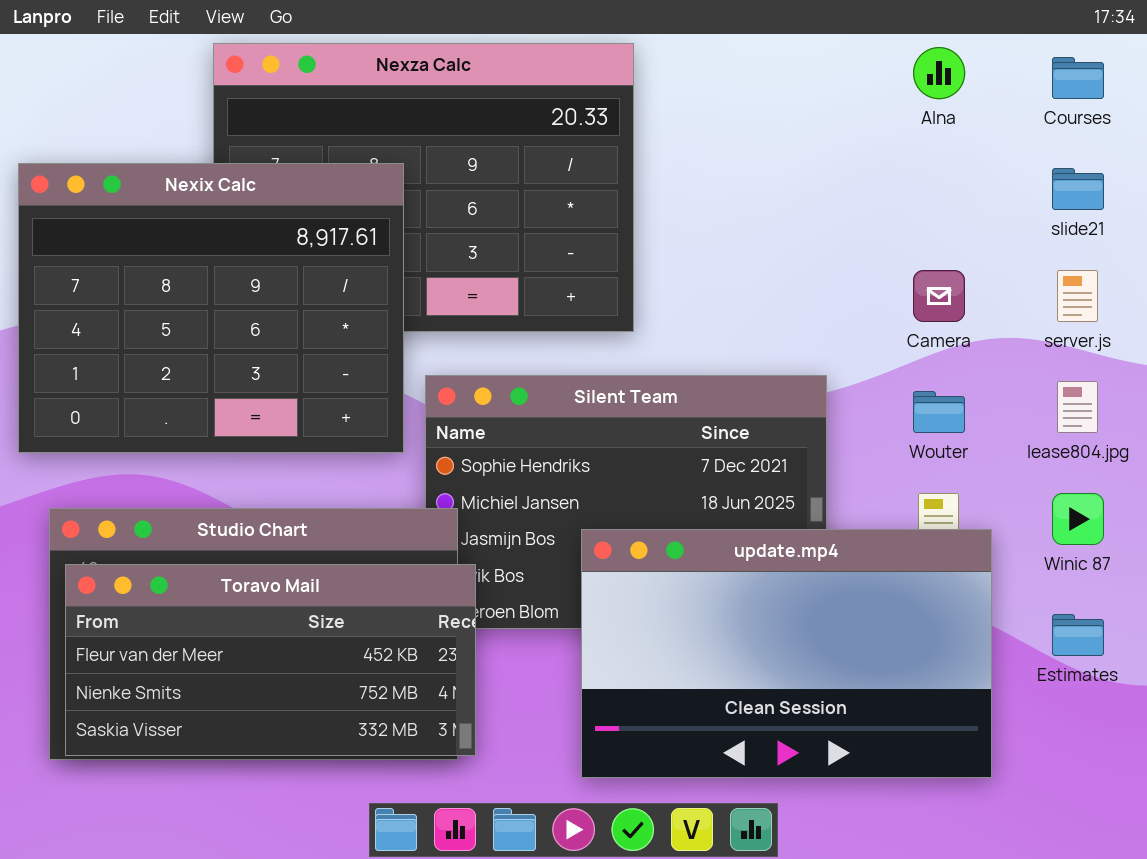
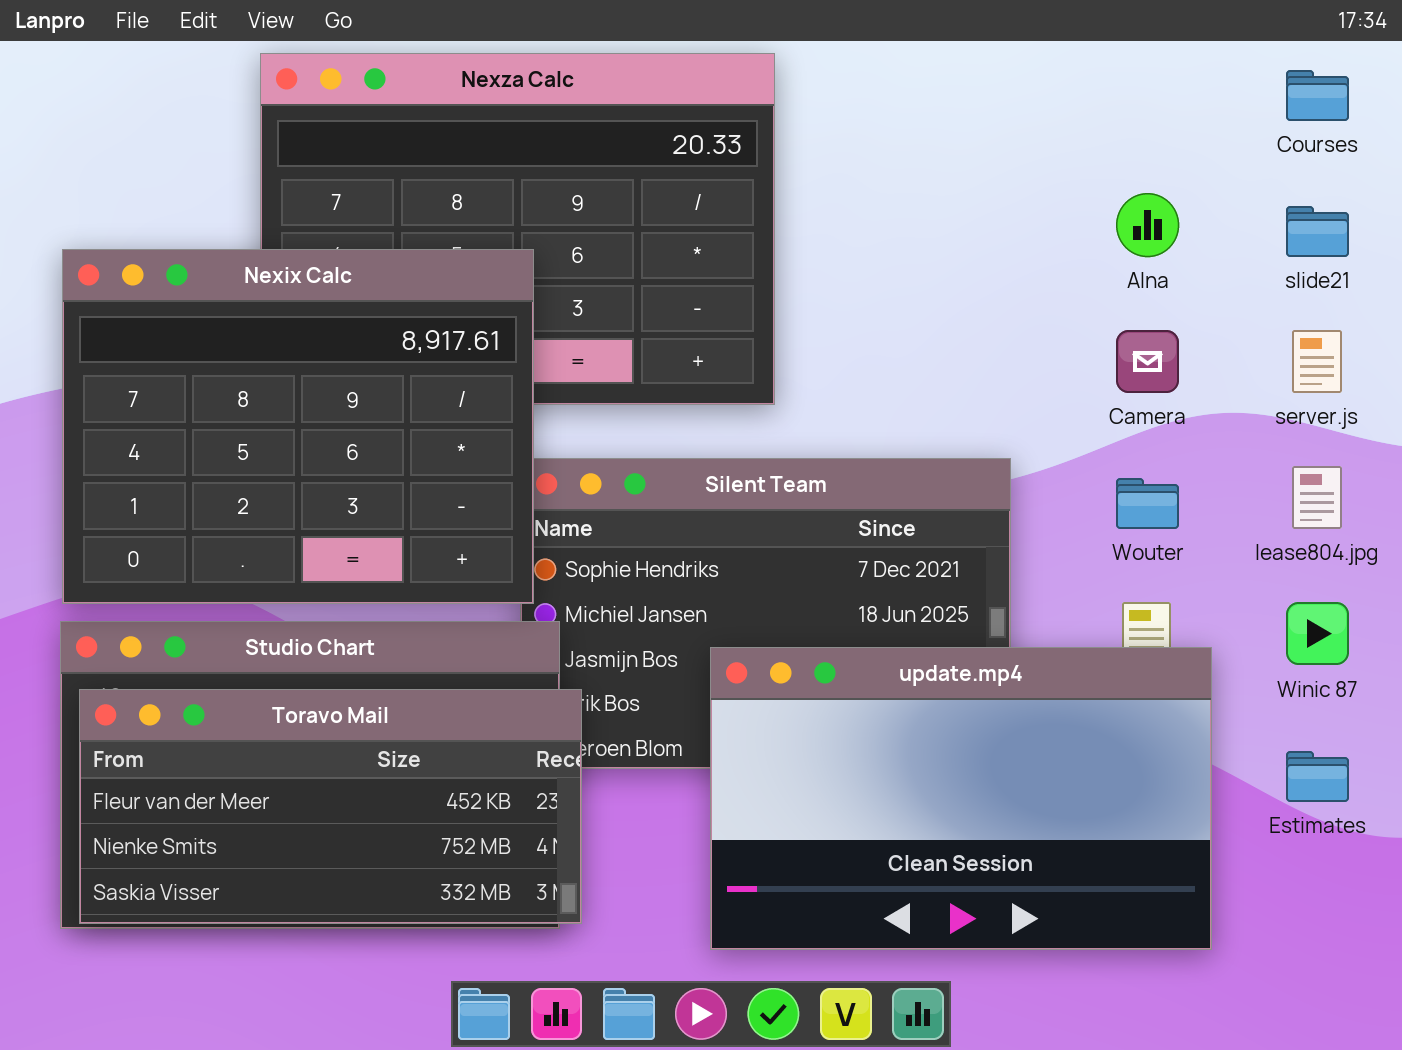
Alna: [913,47,965,99] -> [1116,193,1179,257], moved
Nexix Calc: [18,163,404,453] -> [62,249,534,604], moved

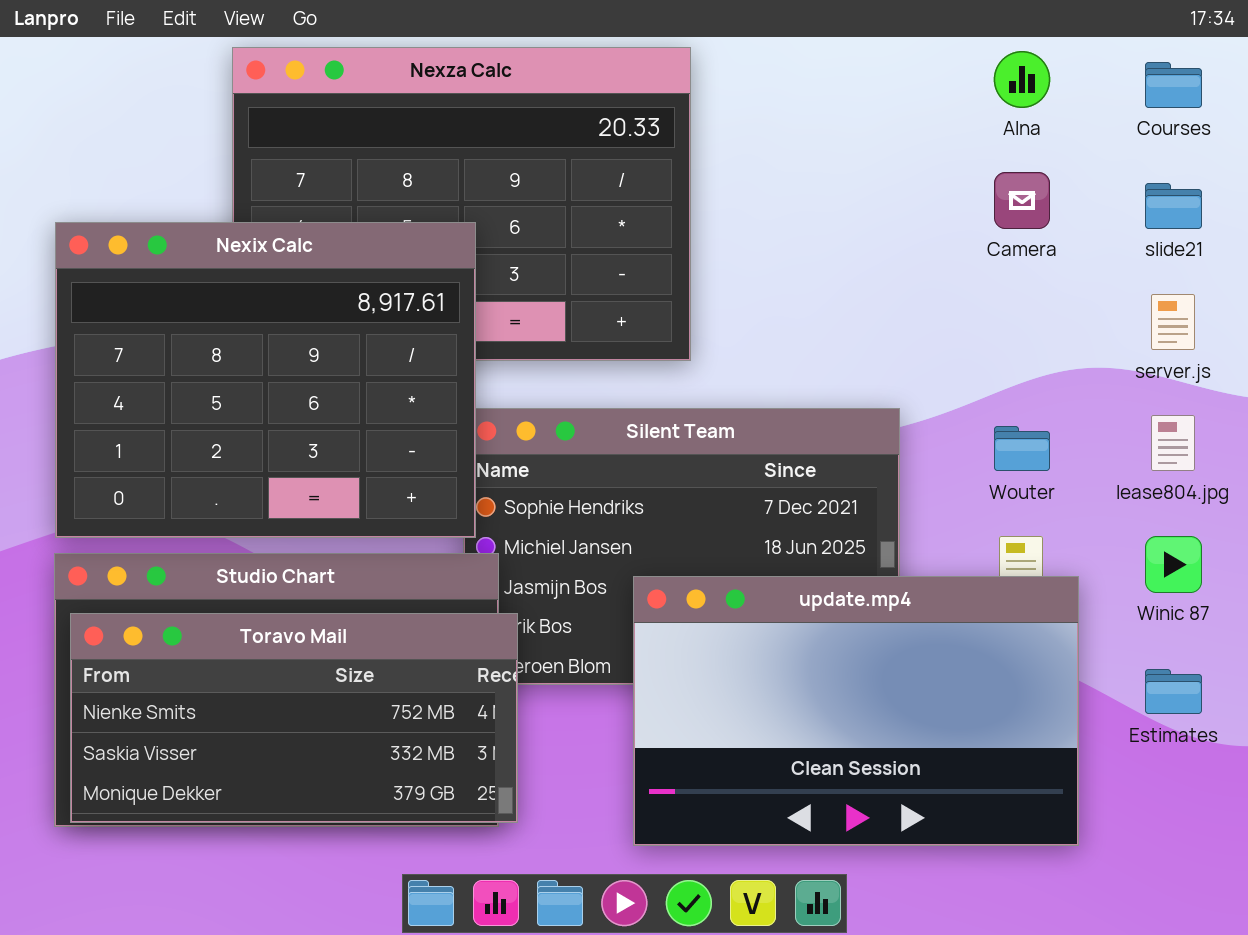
Alna: [1116,193,1179,257] -> [994,51,1050,108], moved
Camera: [1116,330,1179,393] -> [994,172,1050,229], moved
Toravo Mail: [79,689,582,924] -> [70,613,518,823], scrolled down 1 row

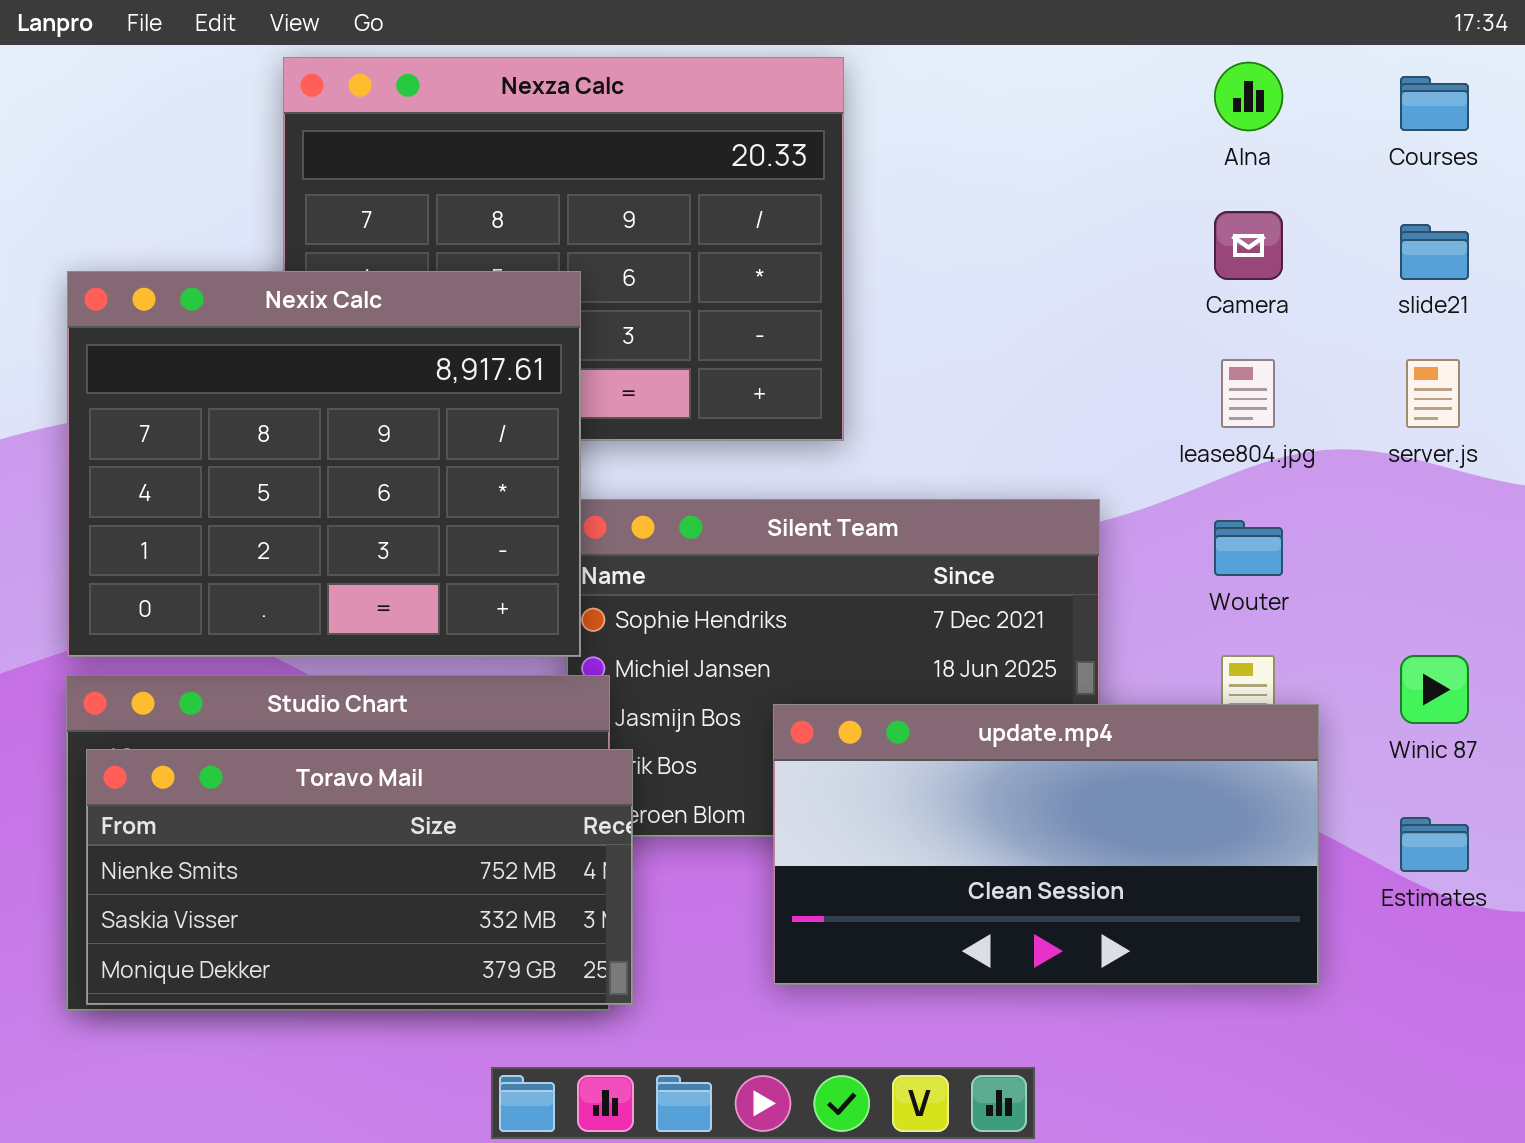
lease804.jpg: [1151,415,1195,471] -> [1221,359,1275,428], moved
update.mp4: [633,576,1079,846] -> [773,704,1319,985], resized

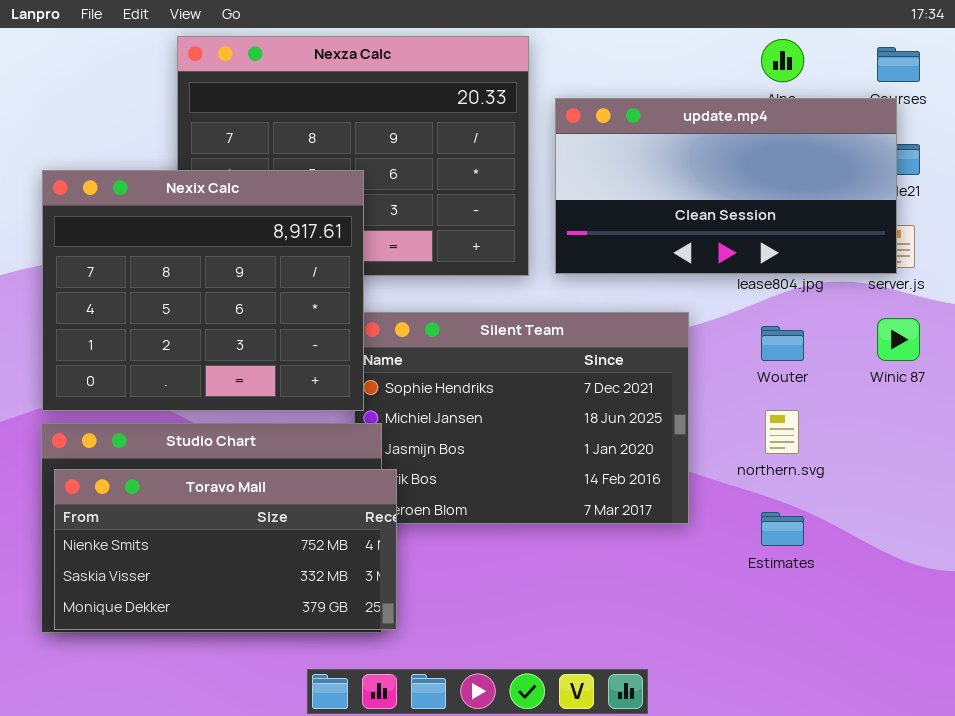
Winic 87: [1400,655,1469,724] -> [877,318,920,361], moved
update.mp4: [773,704,1319,985] -> [555,98,897,274], moved
Estimates: [1400,817,1469,872] -> [761,512,804,546], moved

